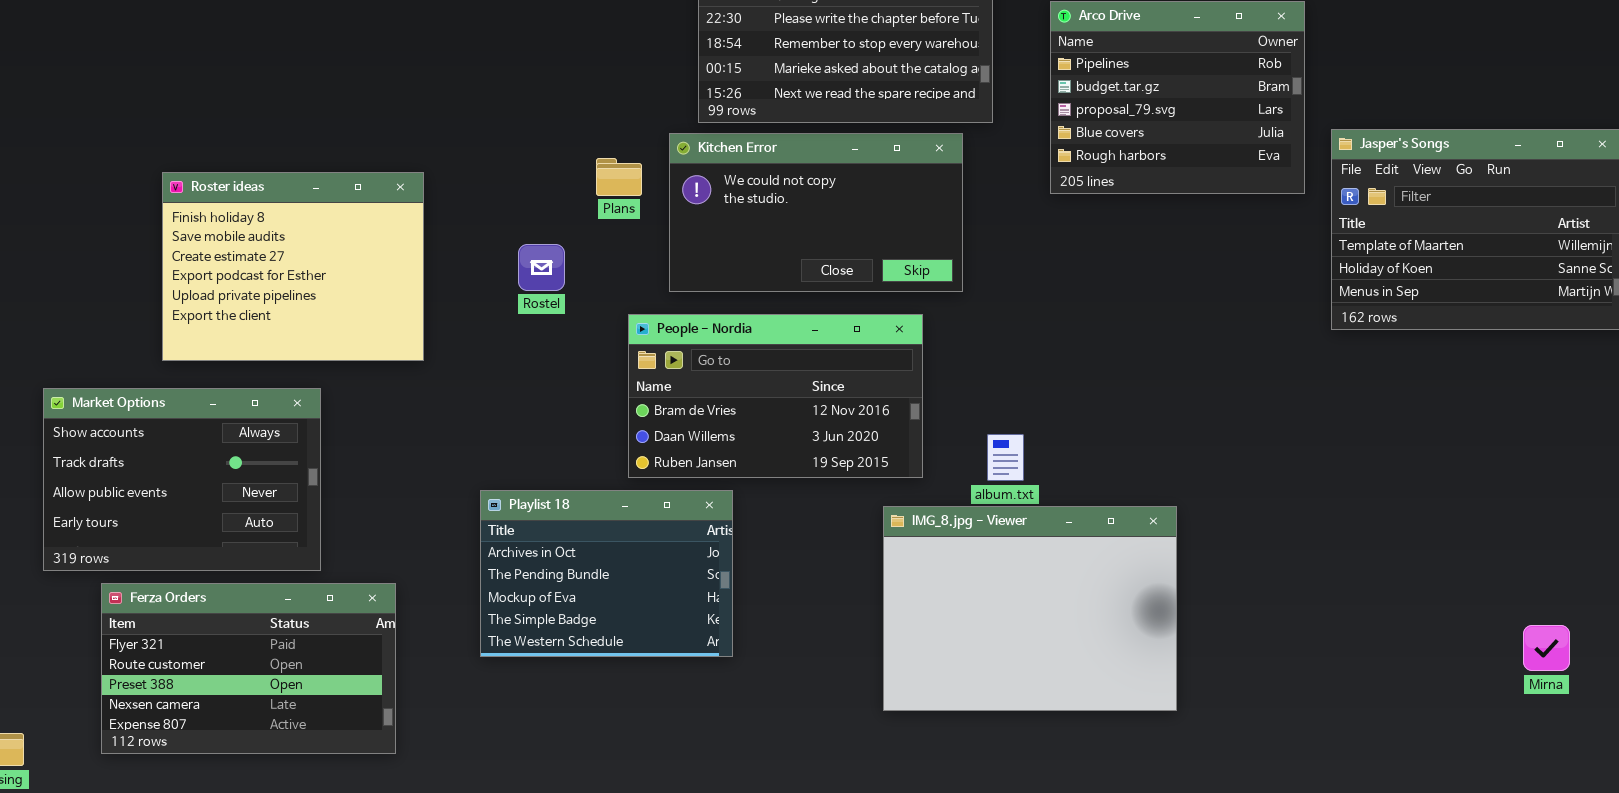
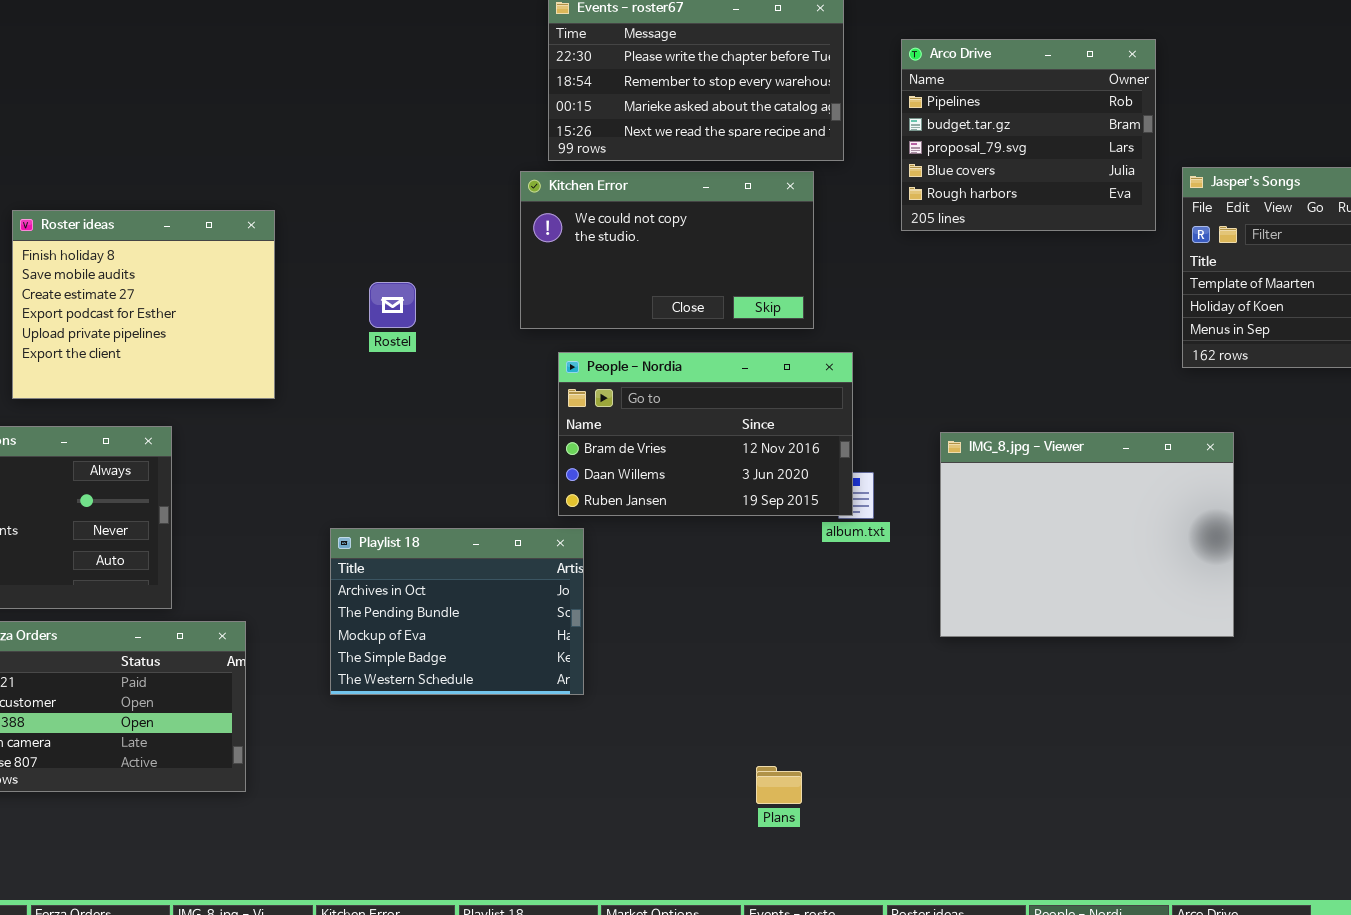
Plans: [596,158,642,196] -> [756,766,802,804], moved
People - Nordia: [628,314,923,478] -> [558,352,853,516], moved
IMG_8.jpg - Viewer: [883,506,1177,711] -> [940,432,1234,637], moved

